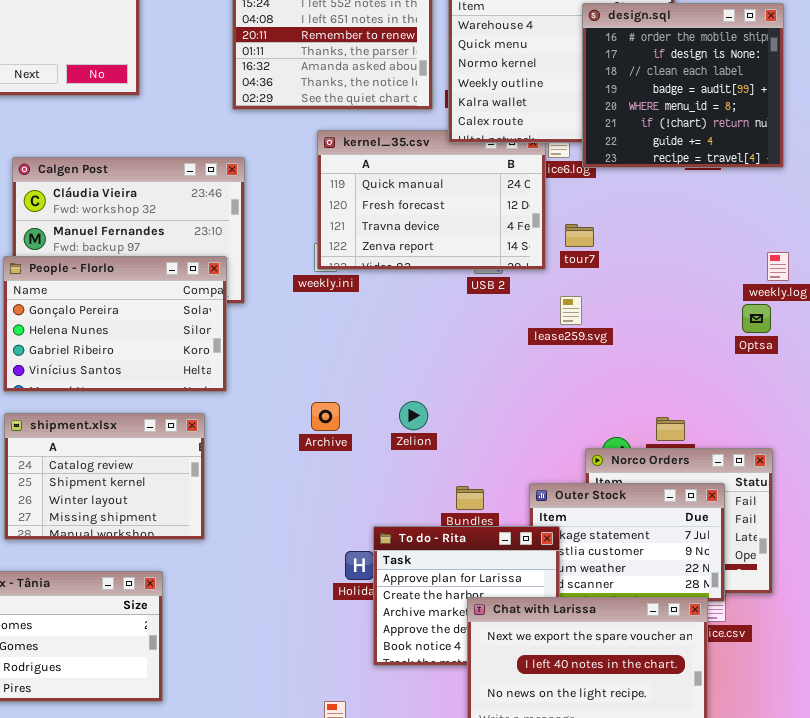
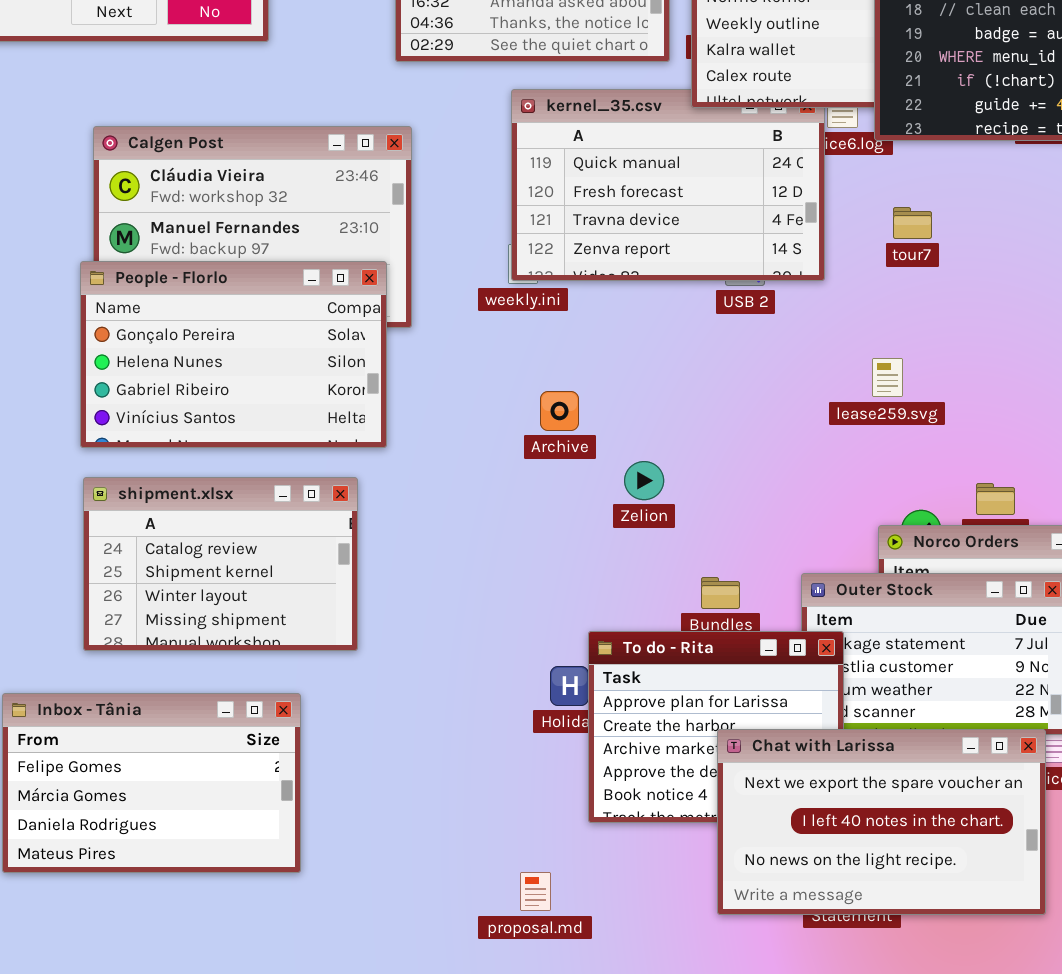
tour7: [565,224,594,247] -> [893,207,932,239], moved
lease259.svg: [560,296,582,325] -> [872,358,903,397], moved
Archive: [311,402,340,431] -> [540,391,579,431], moved

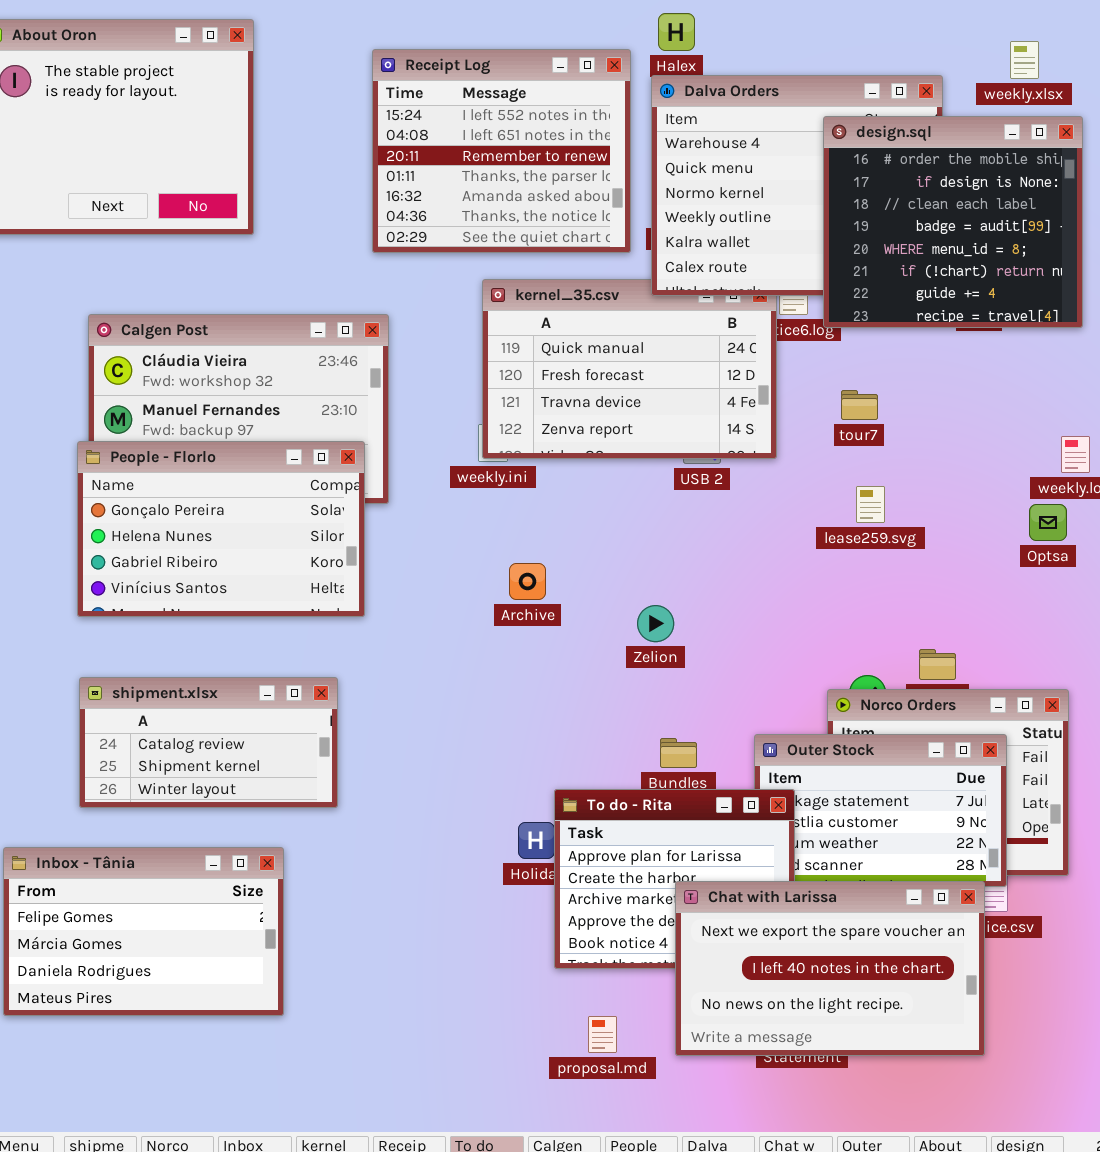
lease259.svg: [872,358,903,397] -> [856,486,885,523], moved
Zelion: [624,461,664,500] -> [637,605,674,642], moved
shipment.xlsx: [83,477,358,651] -> [79,677,338,808], resized
proposal.md: [520,872,551,911] -> [588,1016,617,1053], moved

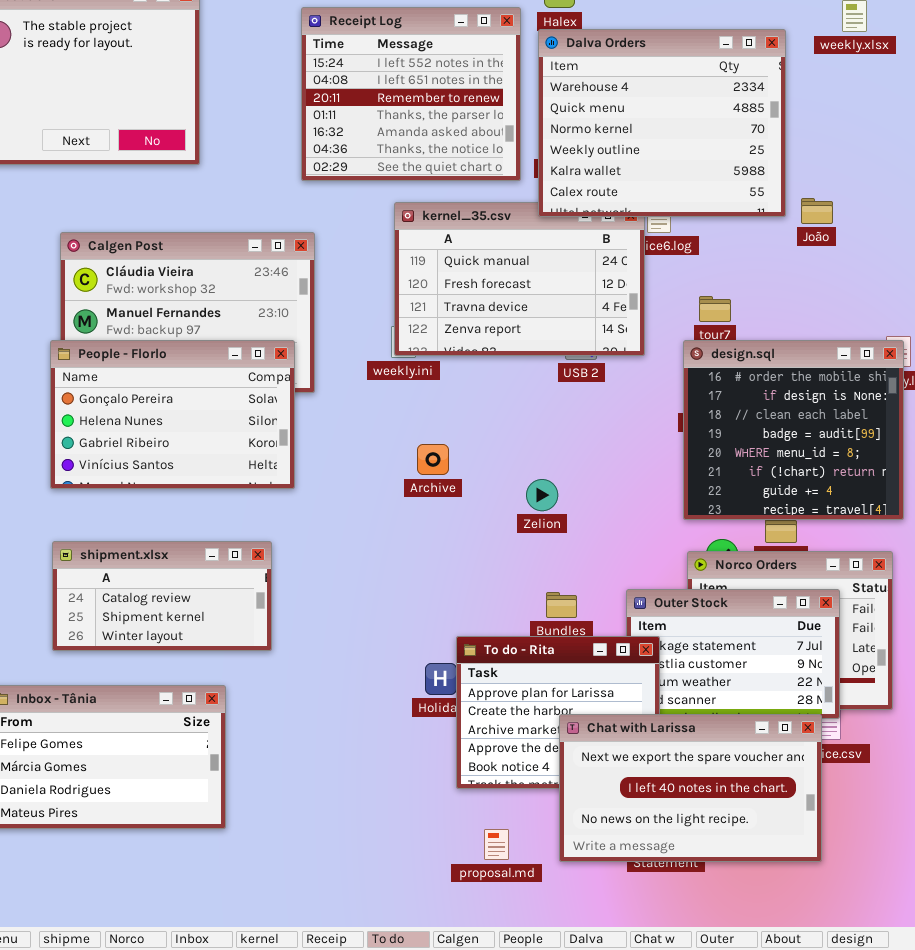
design.sql: [823,116,1083,328] -> [683,340,904,520], moved

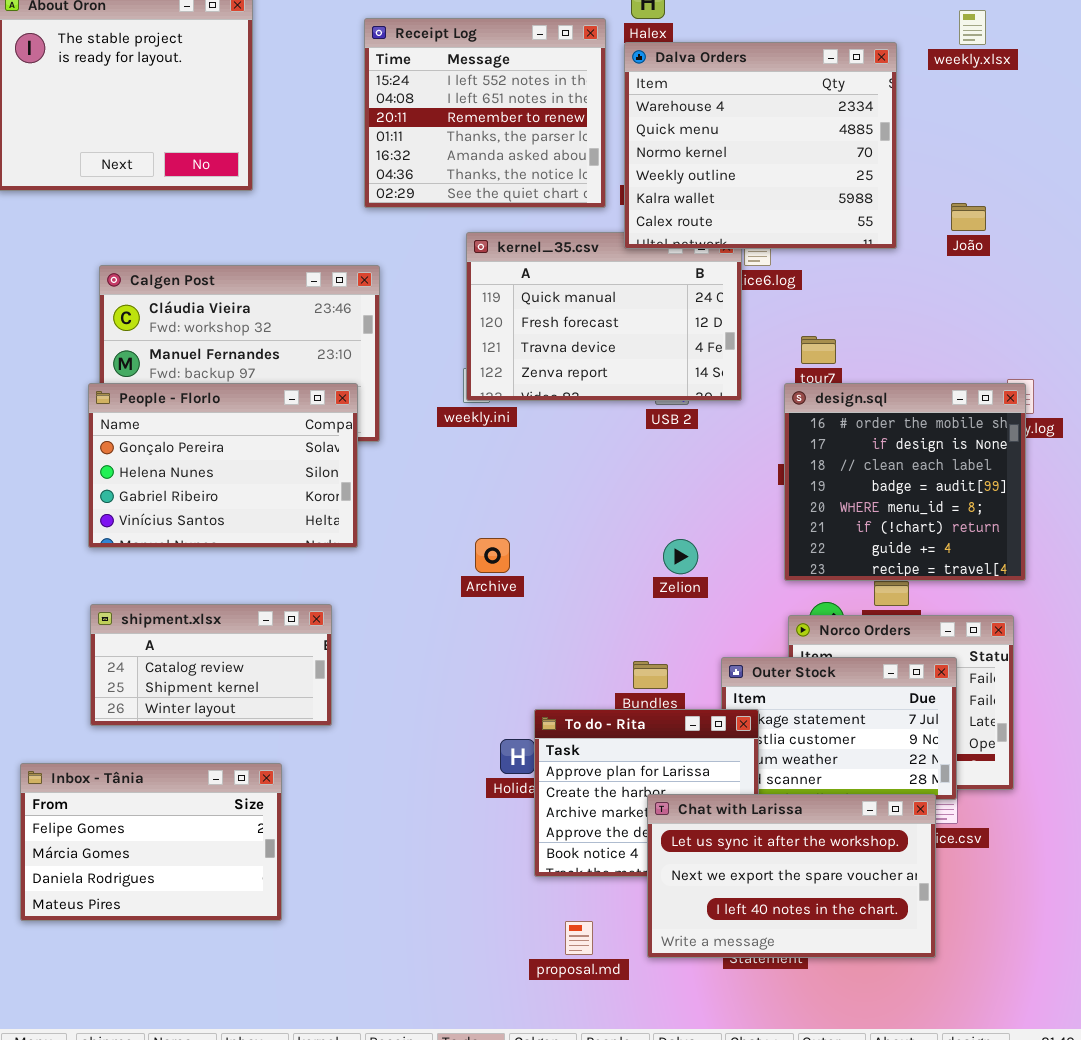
João: [801,198,833,224] -> [951,203,986,231], moved
Archive: [417,444,449,475] -> [475,538,510,573], moved
Zelion: [526,479,558,511] -> [663,539,698,574], moved
Chat with Larissa: [559,714,822,862] -> [647,794,936,958], scrolled up 1 row

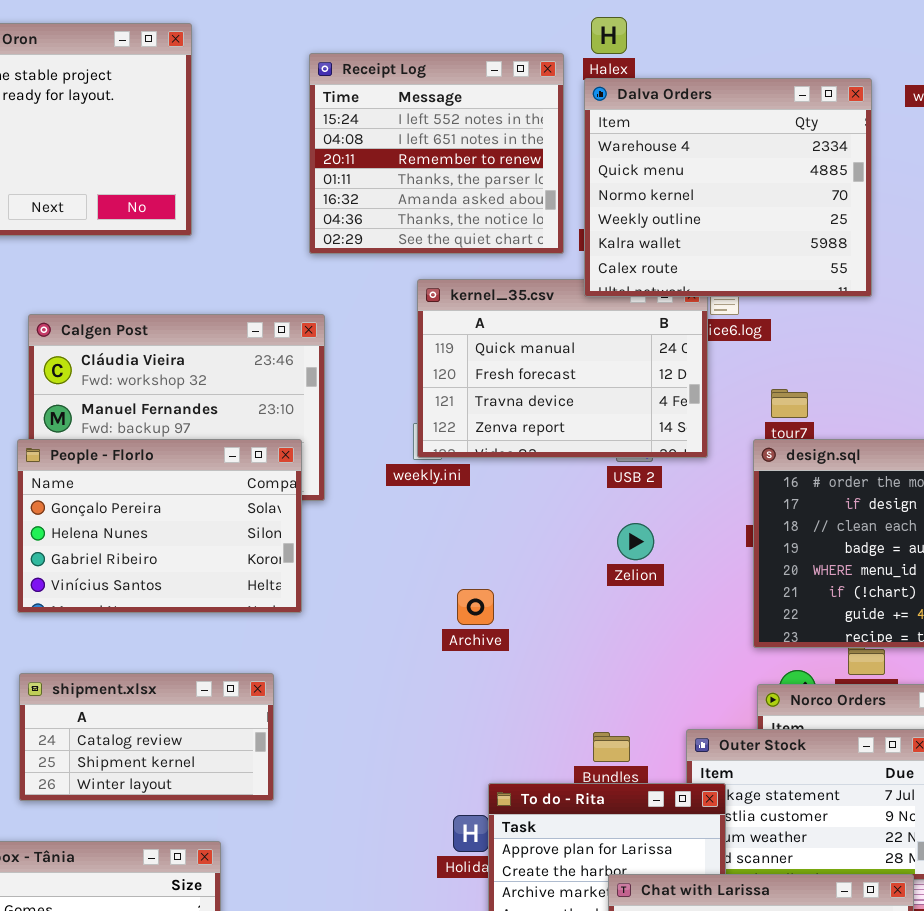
Archive: [475,538,510,573] -> [457,589,494,625], moved
Zelion: [663,539,698,574] -> [617,523,654,560], moved

